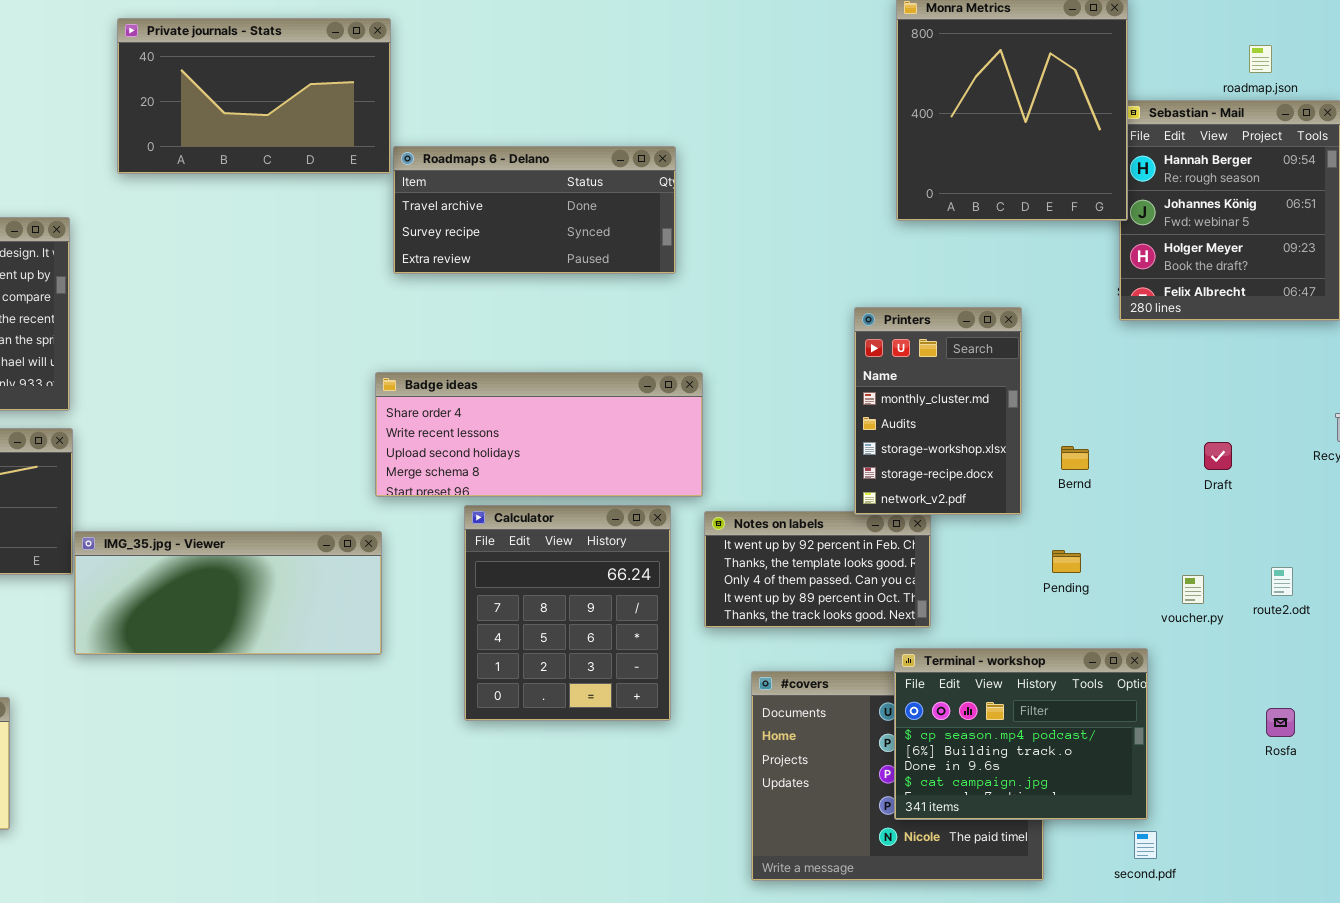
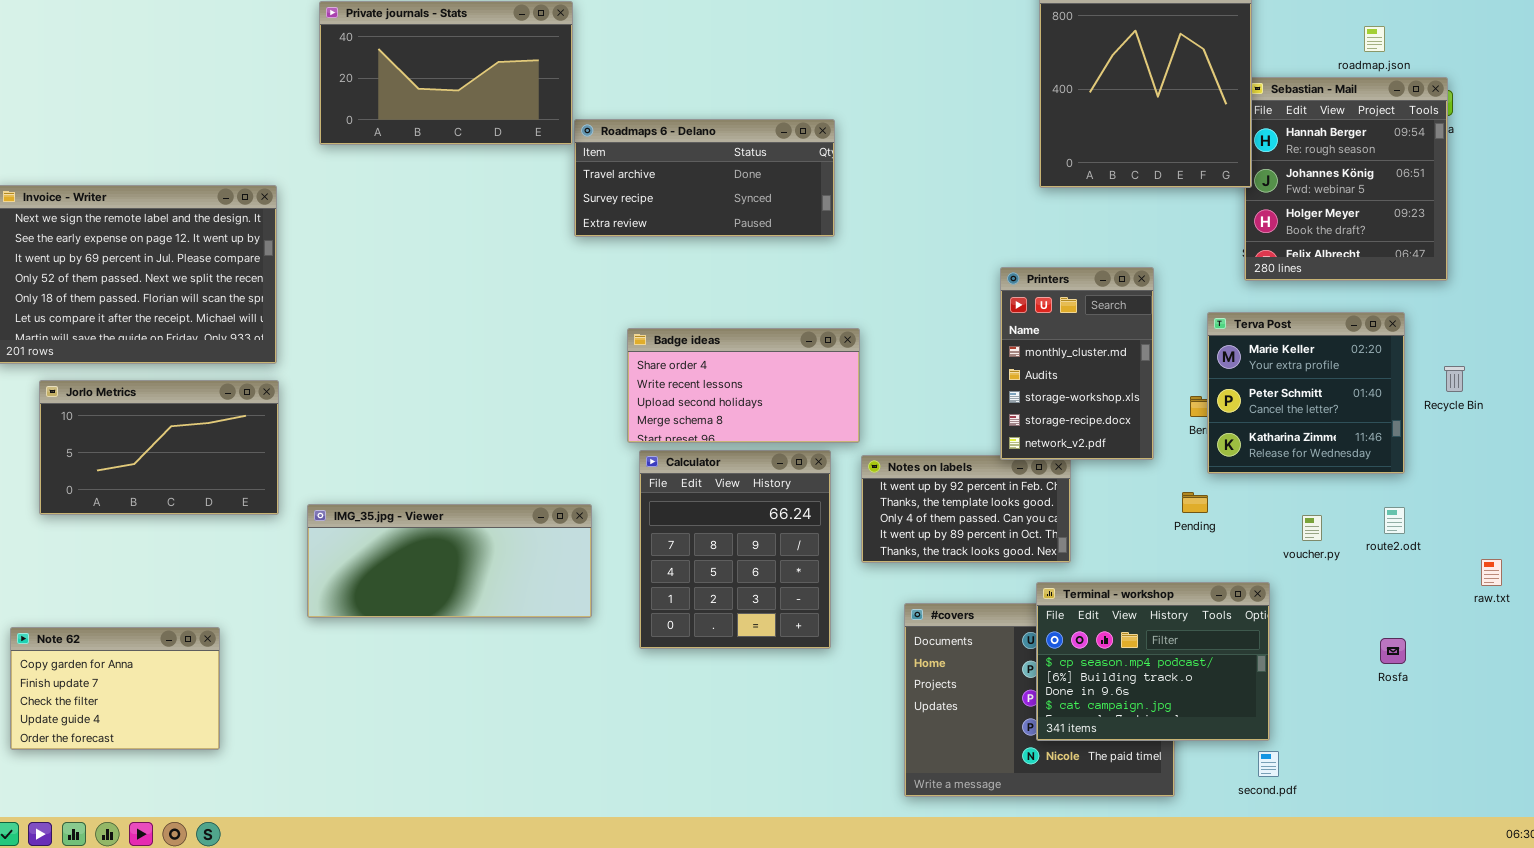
Terva Post: none -> [1207,312,1405,474], opened
Badge ideas: [375,372,703,497] -> [627,328,860,443], resized
IMG_35.jpg - Viewer: [74,531,382,655] -> [307,504,592,618], moved

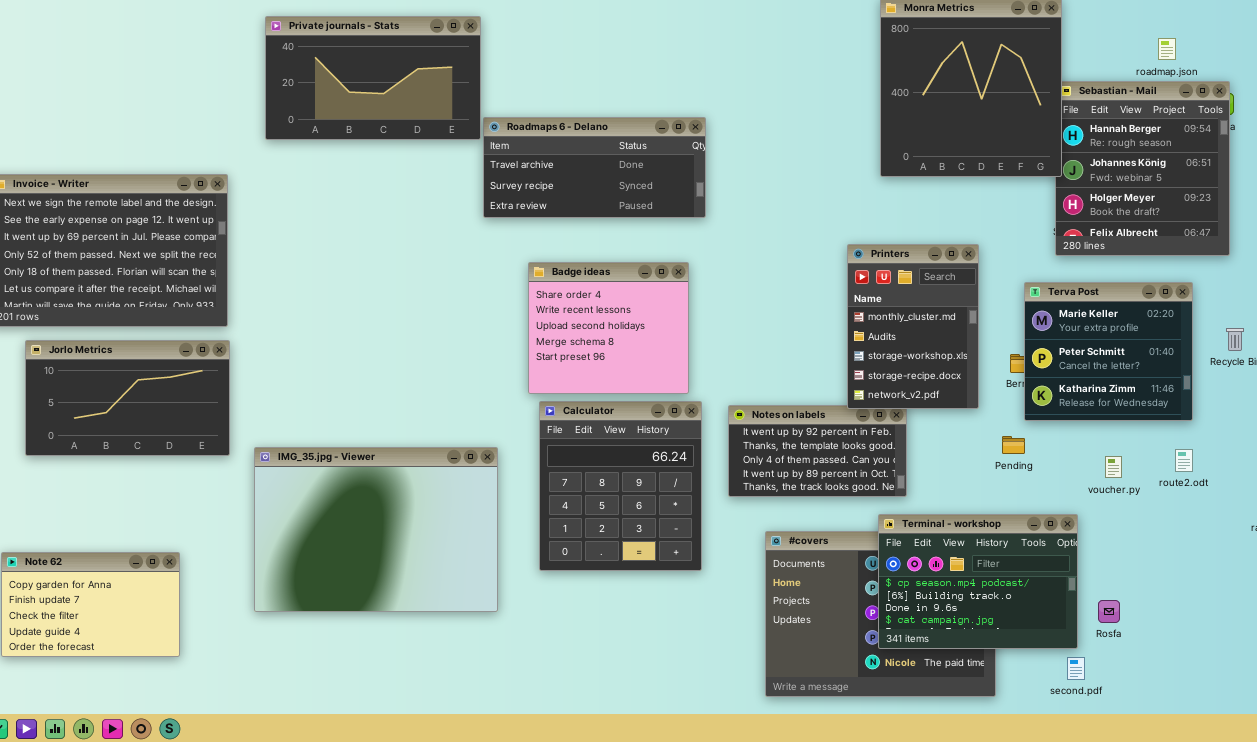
Badge ideas: [627,328,860,443] -> [528,262,689,394], resized
IMG_35.jpg - Viewer: [307,504,592,618] -> [254,447,498,612], resized
Rosfa: [1380,638,1406,664] -> [1098,600,1120,623], moved

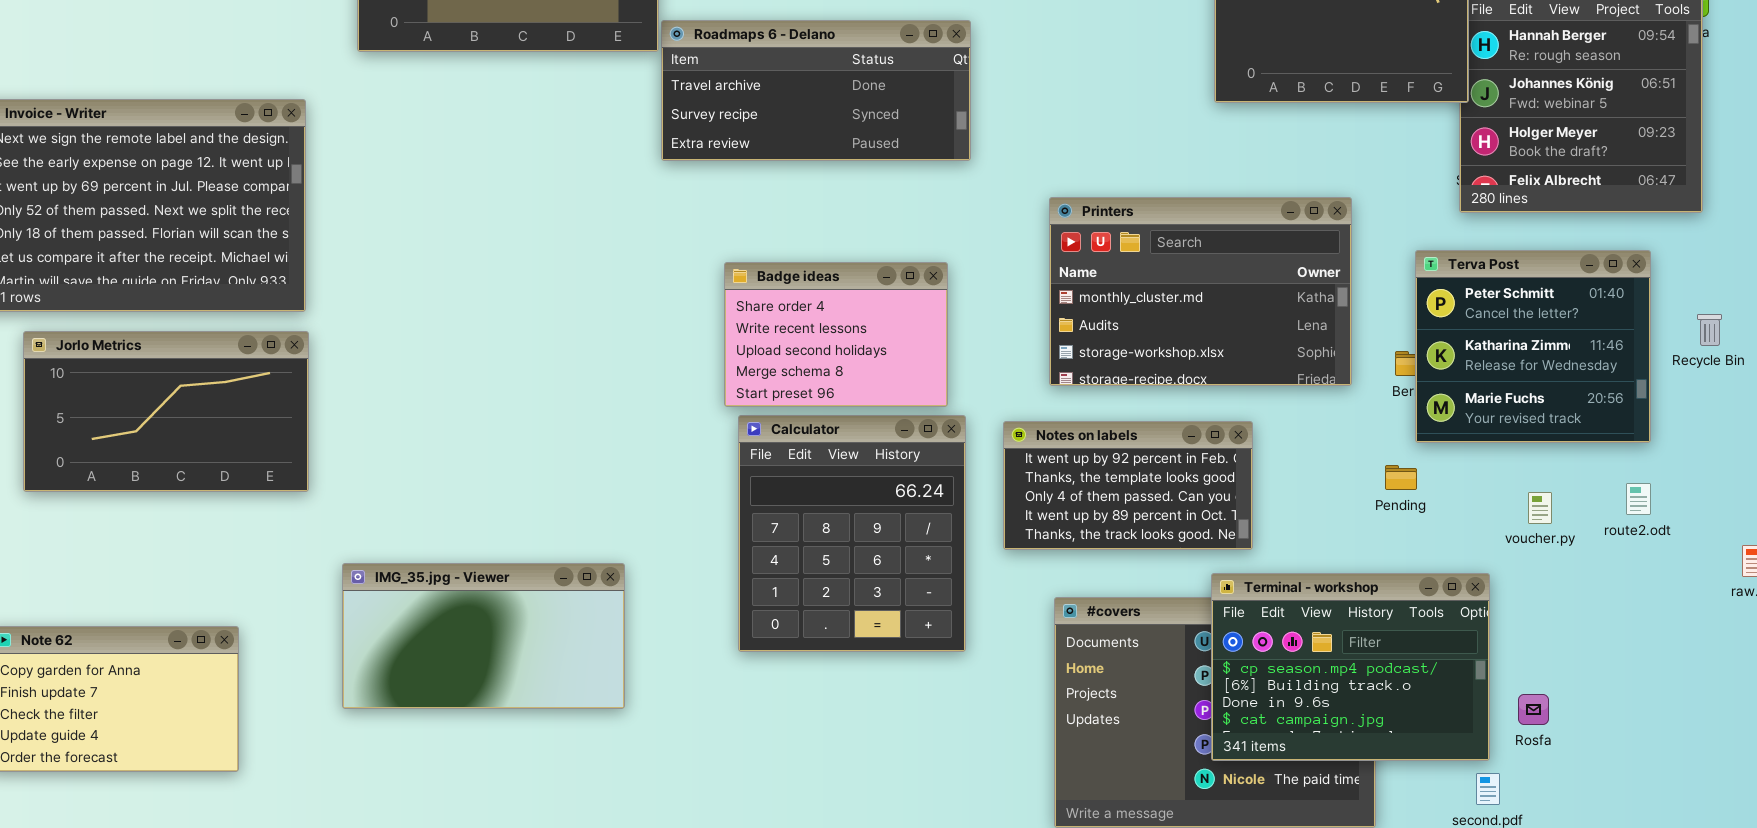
Printers: [847,244,979,409] -> [1049,197,1352,386], resized
Badge ideas: [528,262,689,394] -> [724,262,948,407], resized
Terva Post: [1024,282,1193,421] -> [1415,250,1651,443], scrolled down 1 row
IMG_35.jpg - Viewer: [254,447,498,612] -> [342,563,625,709], resized

